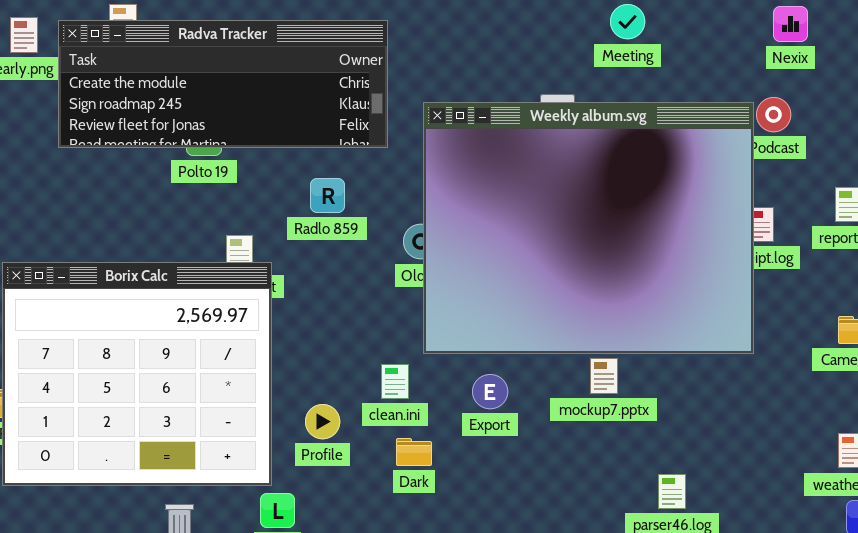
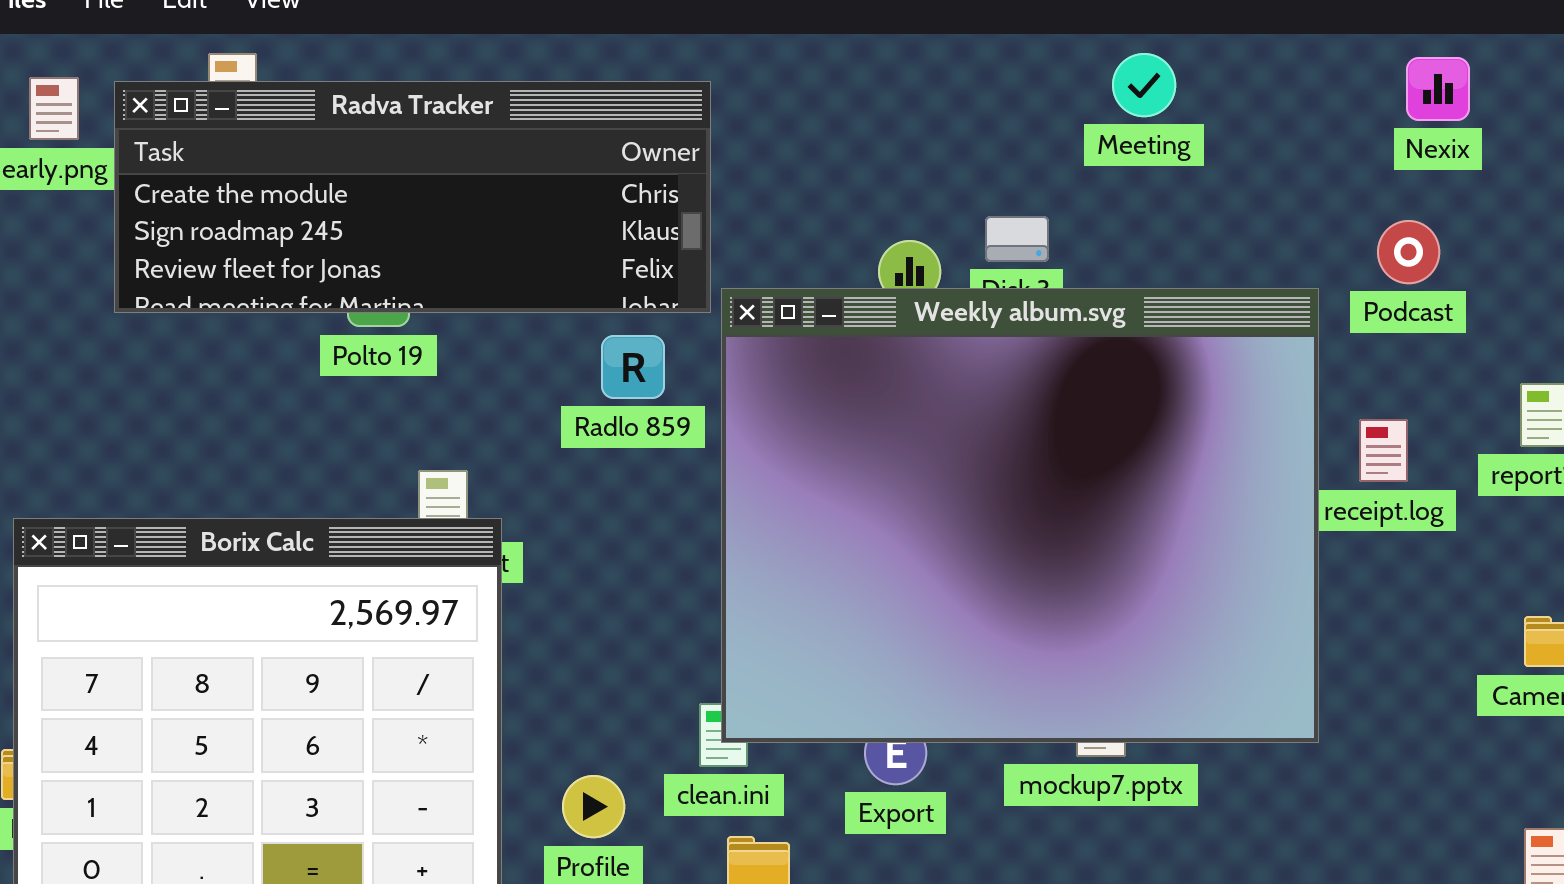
Weekly album.svg: [423,102,754,354] -> [721,288,1319,743], moved
Radlo 859: [310,178,345,213] -> [601,335,665,399], moved

